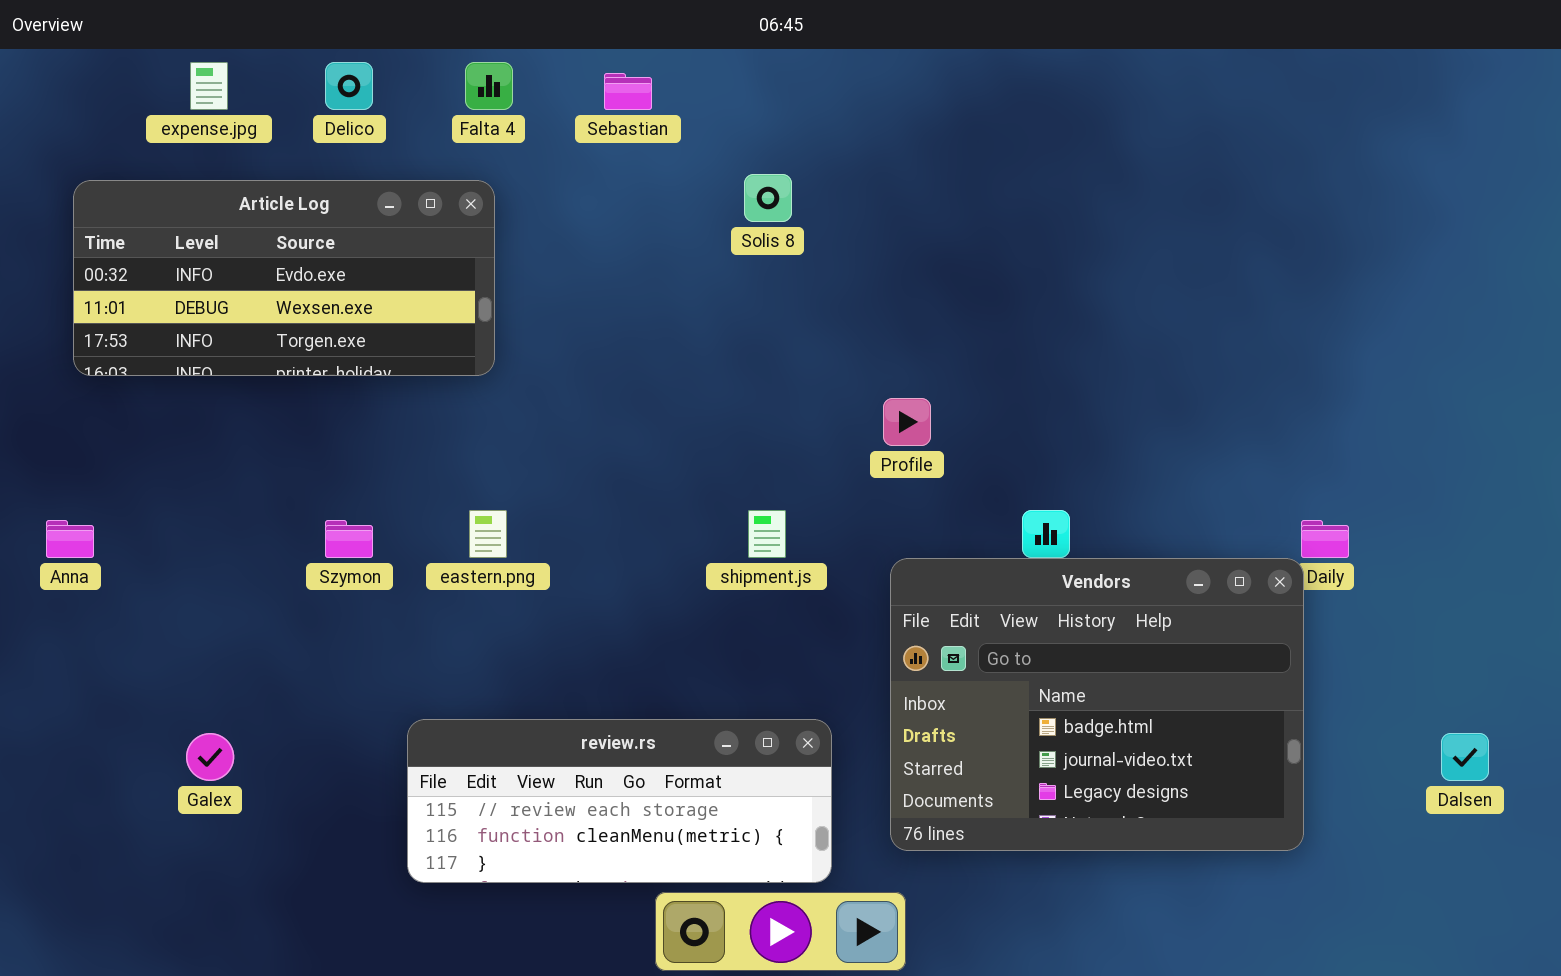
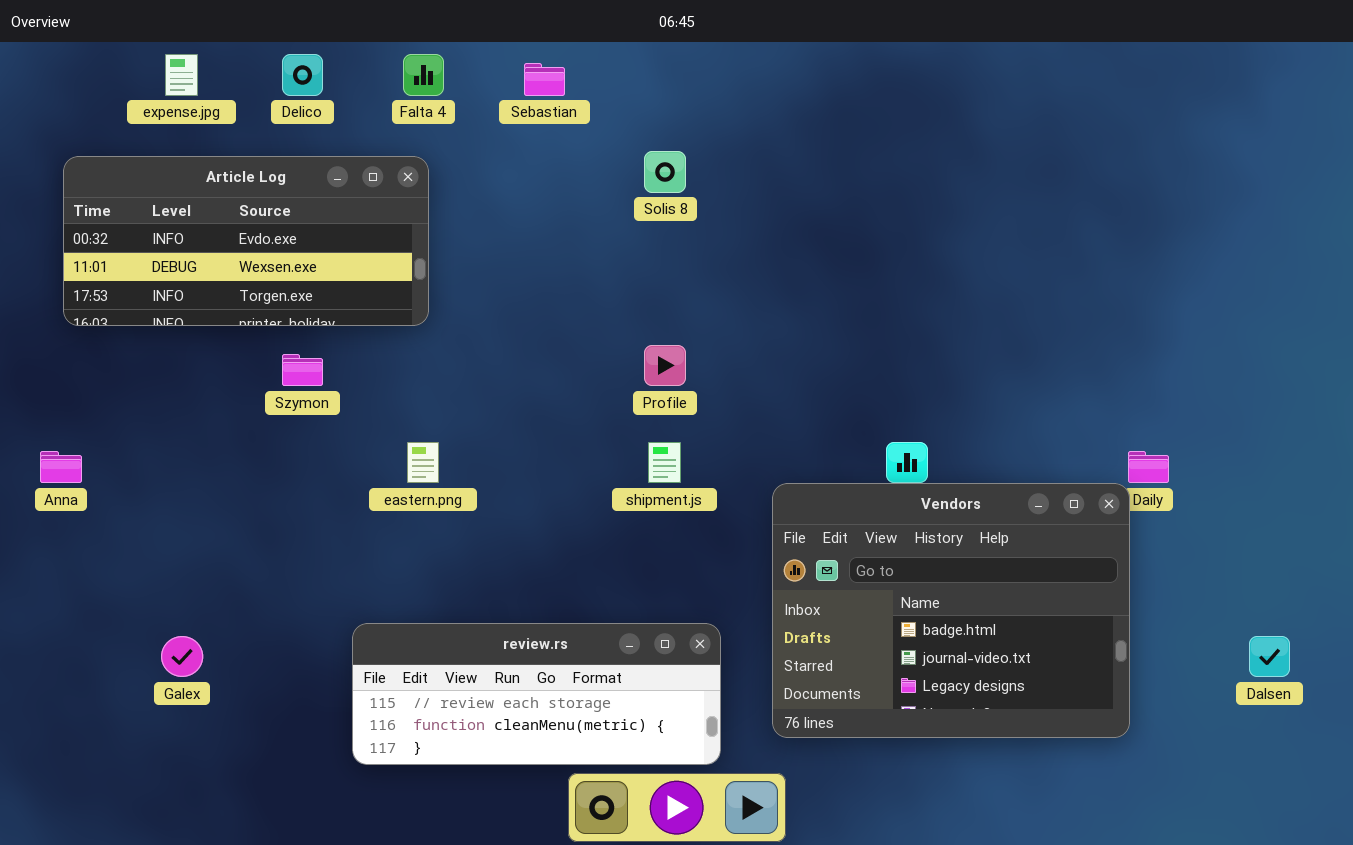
Profile: [883,398,931,446] -> [644,345,686,386], moved
Szymon: [325,520,373,558] -> [282,354,323,386], moved

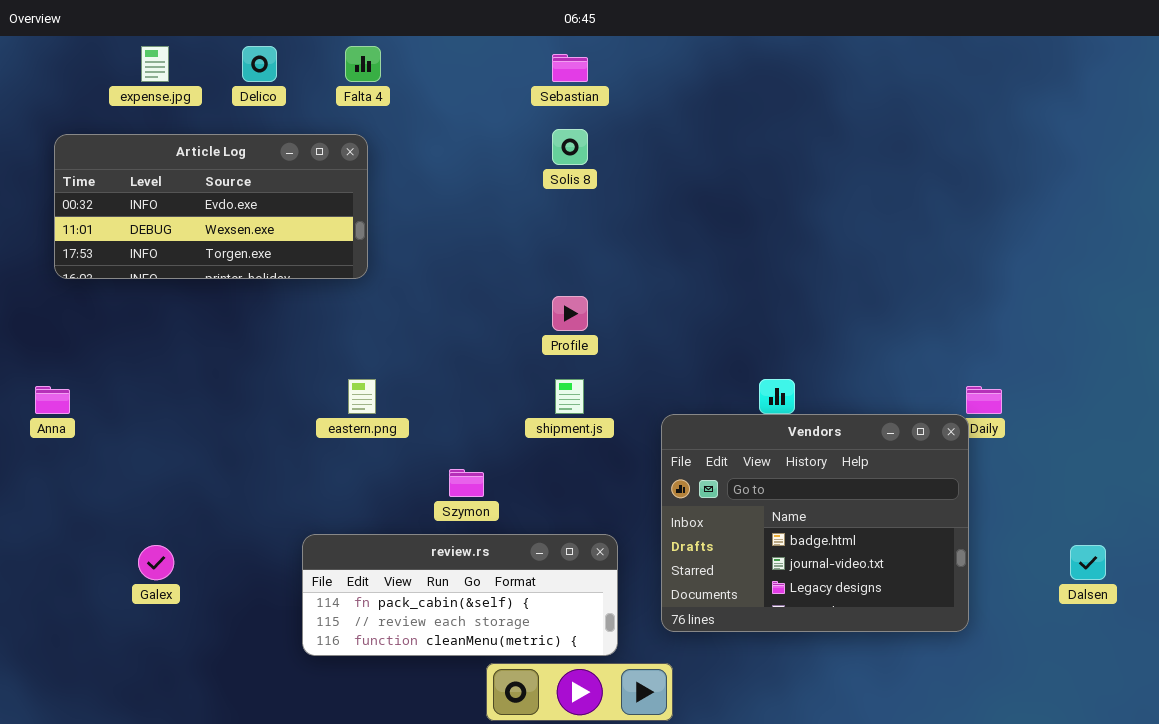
Sebastian: [524,63,565,96] -> [552,54,588,82], moved
Szymon: [282,354,323,386] -> [449,469,484,497], moved
review.rs: [352,623,721,765] -> [302,534,618,656], scrolled up 1 row

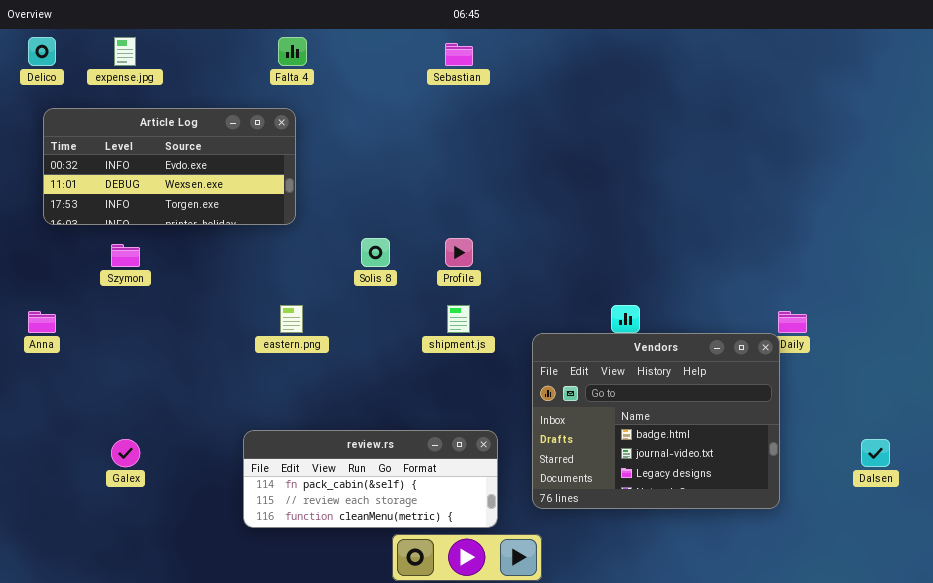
Delico: [242,46,277,82] -> [28,37,56,66], moved
Solis 8: [552,129,588,165] -> [361,238,390,267], moved
Szymon: [449,469,484,497] -> [111,244,140,267], moved

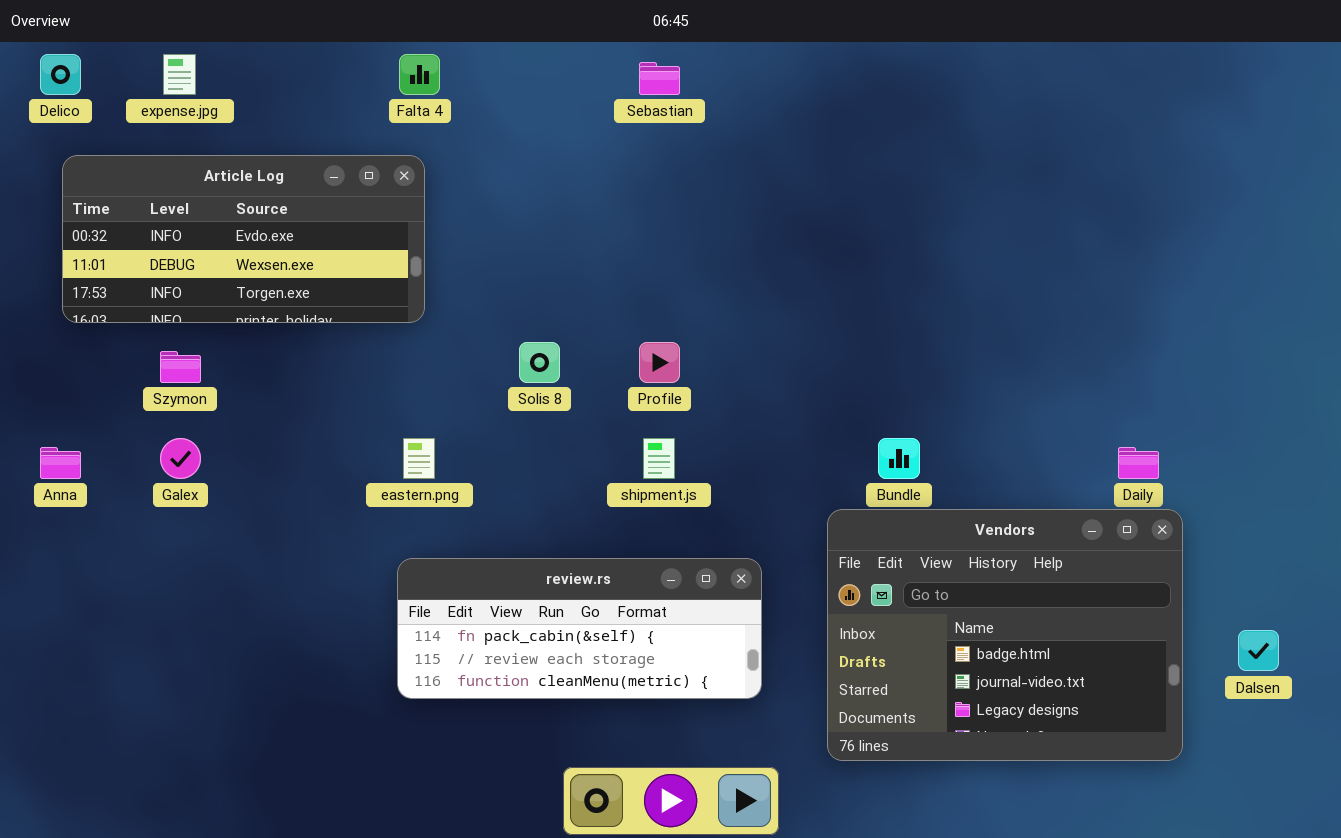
Vendors: [532,333,780,509] -> [827,509,1183,761], moved
review.rs: [243,430,498,528] -> [397,558,762,699], moved
Galex: [111,439,140,467] -> [160,438,201,479], moved

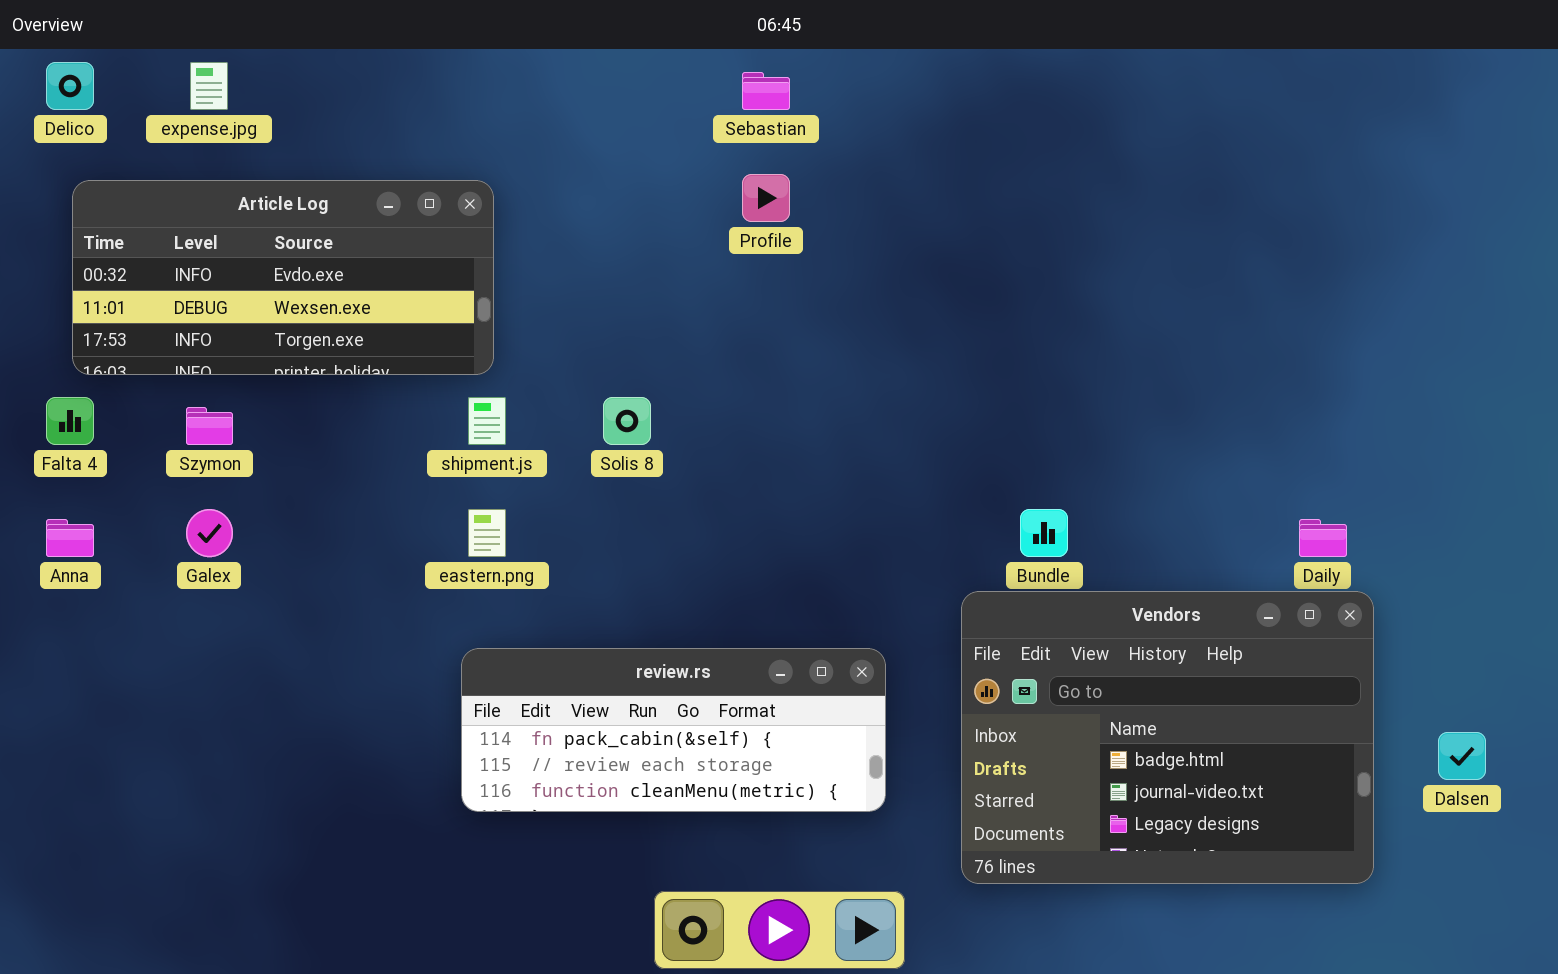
Falta 4: [399,54,440,95] -> [46,397,94,445], moved
Profile: [639,342,680,383] -> [742,174,790,222], moved
shipment.js: [643,438,675,479] -> [468,397,506,445], moved

